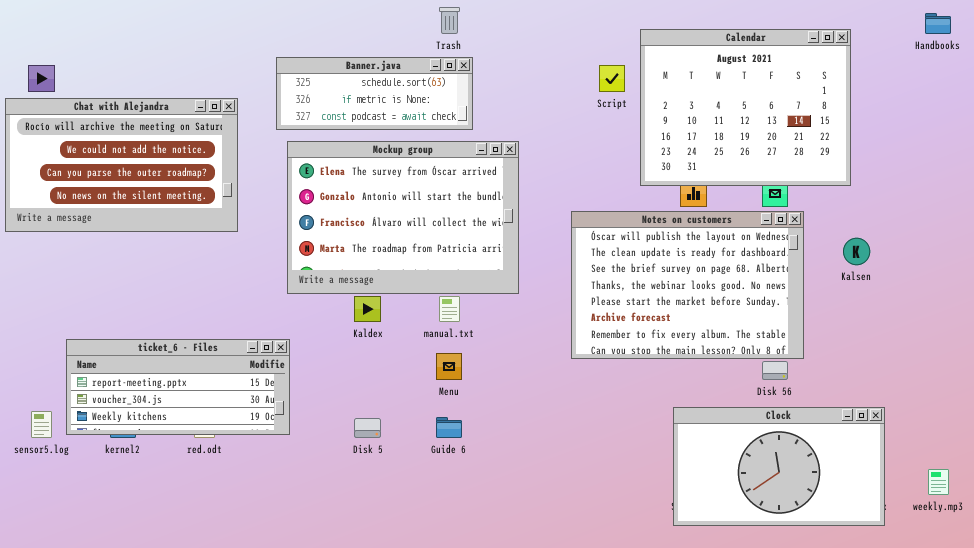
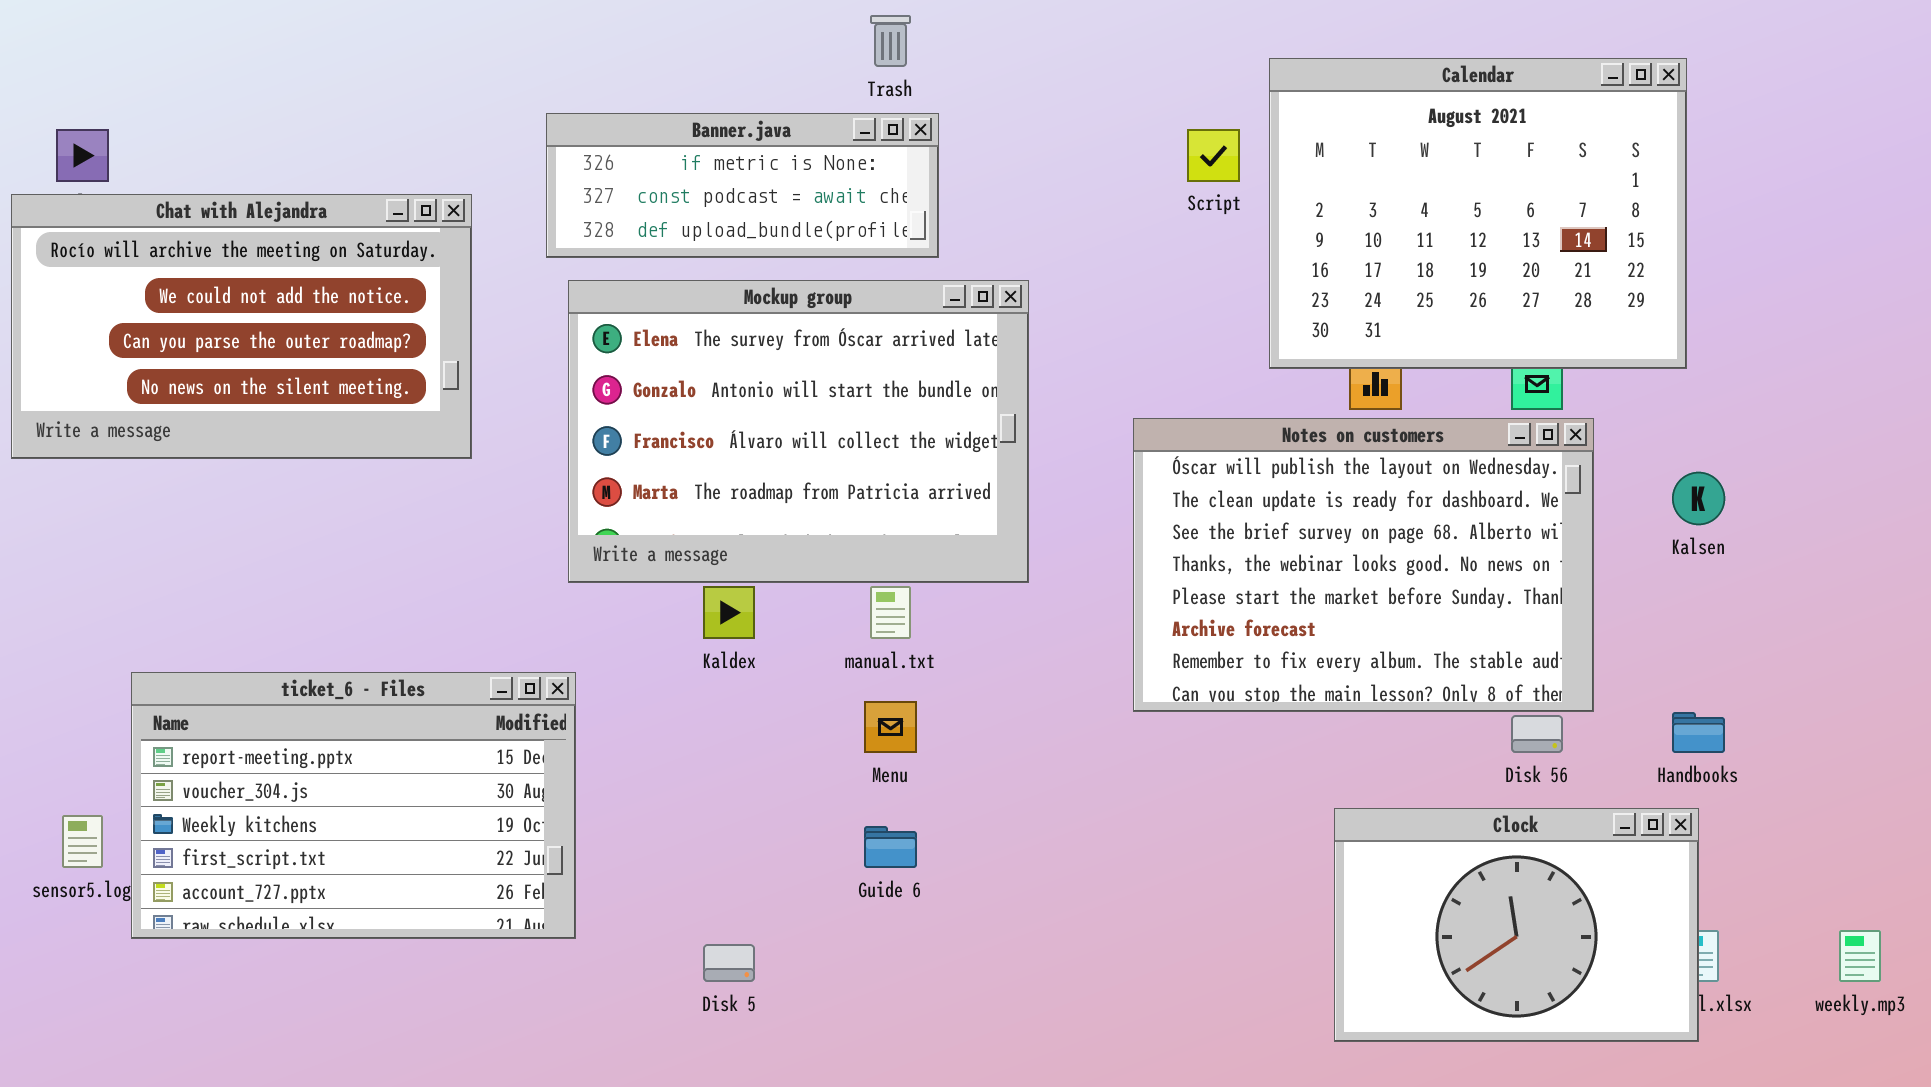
Handbooks: [925,13,951,34] -> [1672,712,1725,753], moved
Banner.java: [276,57,473,130] -> [546,113,939,258], scrolled down 1 row
ticket_6 - Files: [66,339,290,435] -> [131,672,576,939], resized
Clock: [673,407,885,526] -> [1334,808,1699,1042], resized
Disk 5: [354,418,381,438] -> [703,944,755,982], moved

